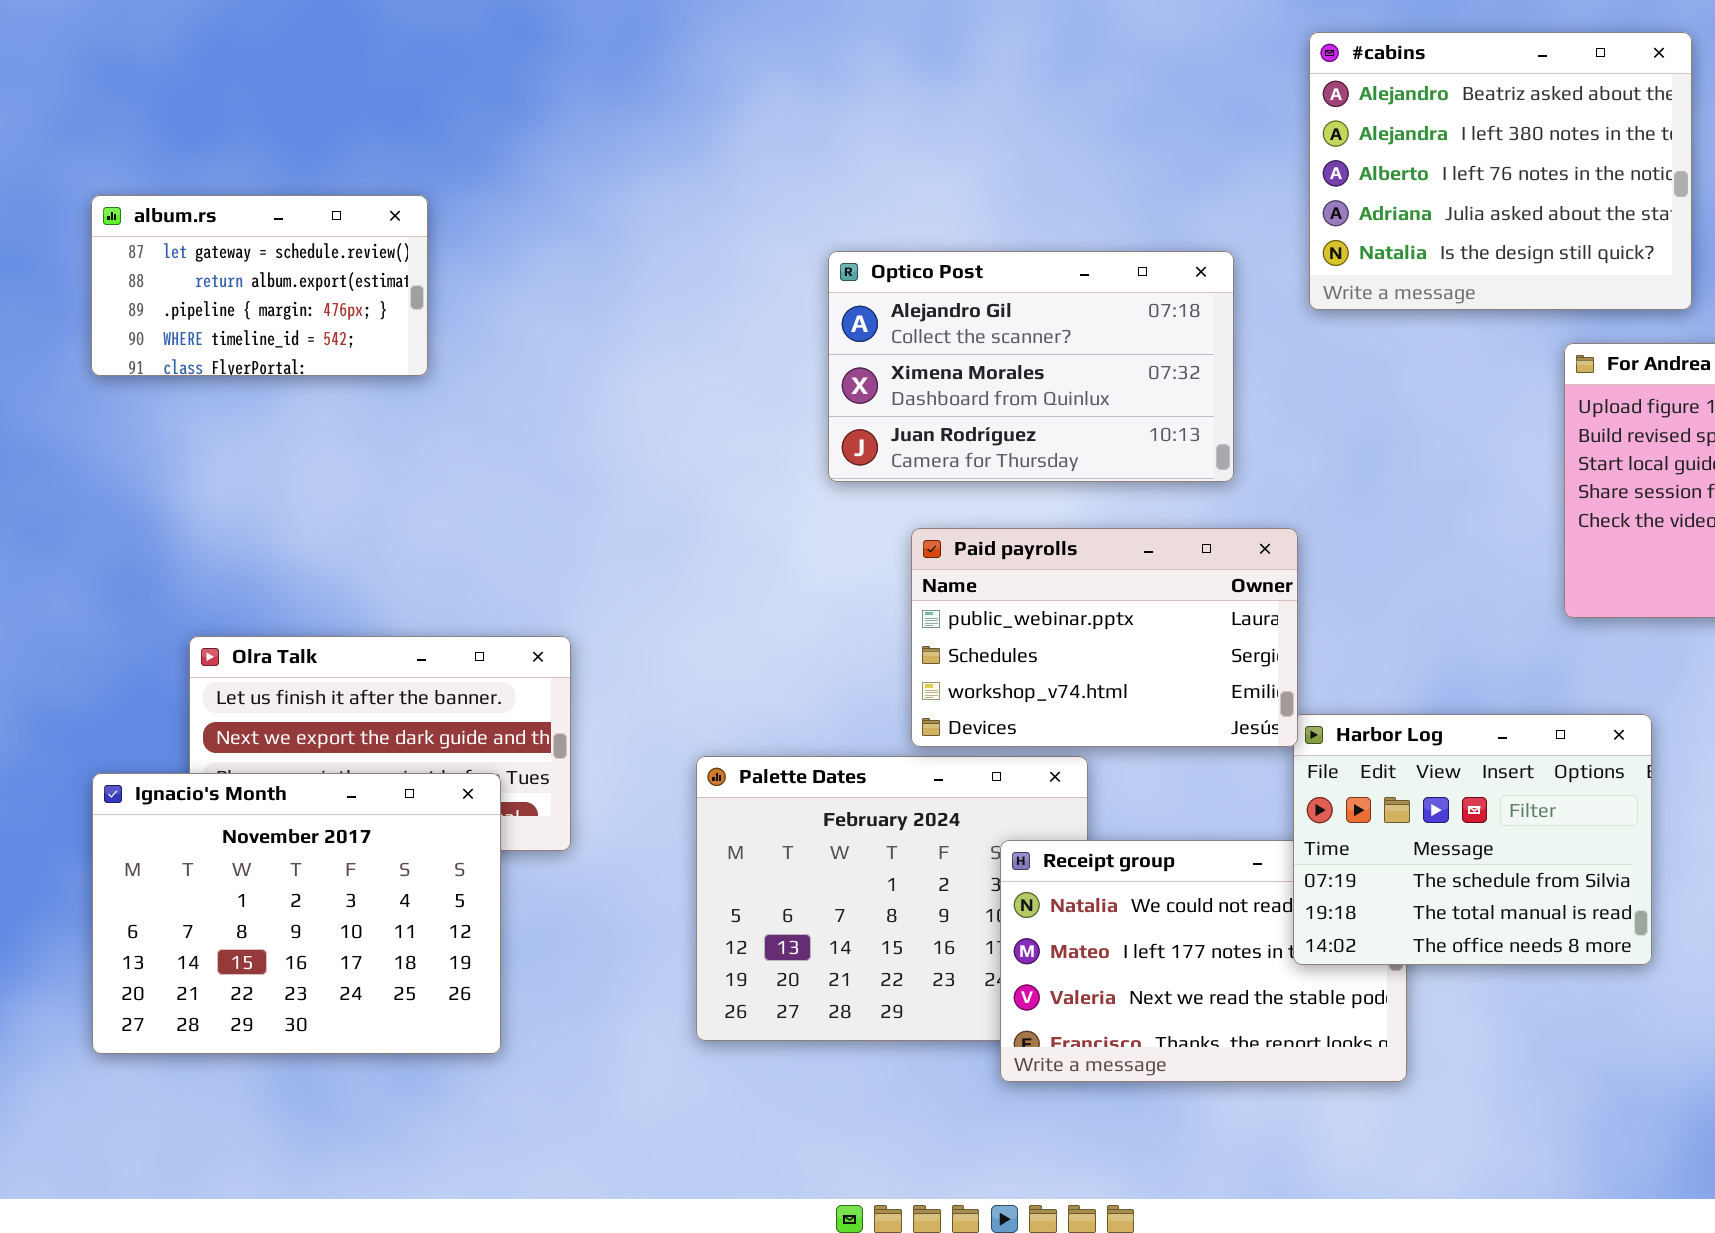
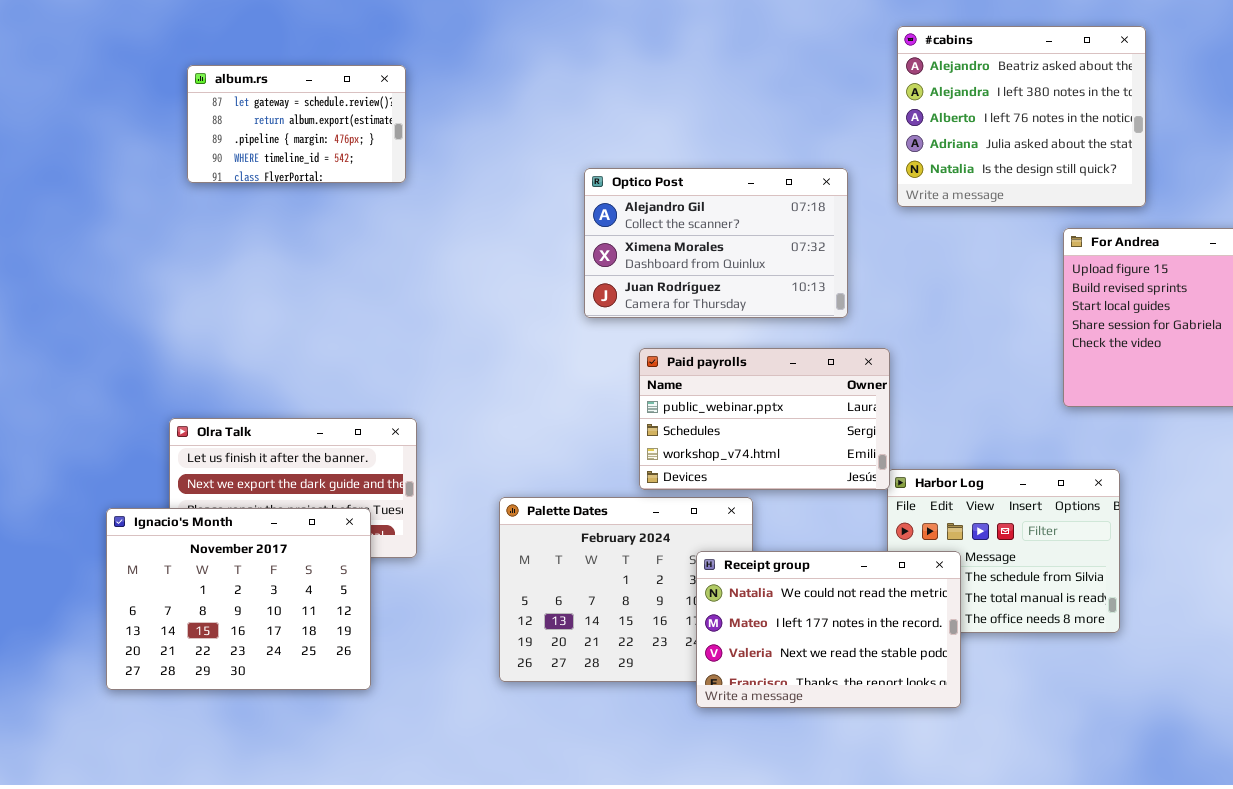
album.rs: [91,195,428,376] -> [187,65,406,183], moved
Receipt group: [1000,840,1407,1082] -> [696,551,961,708], raised

